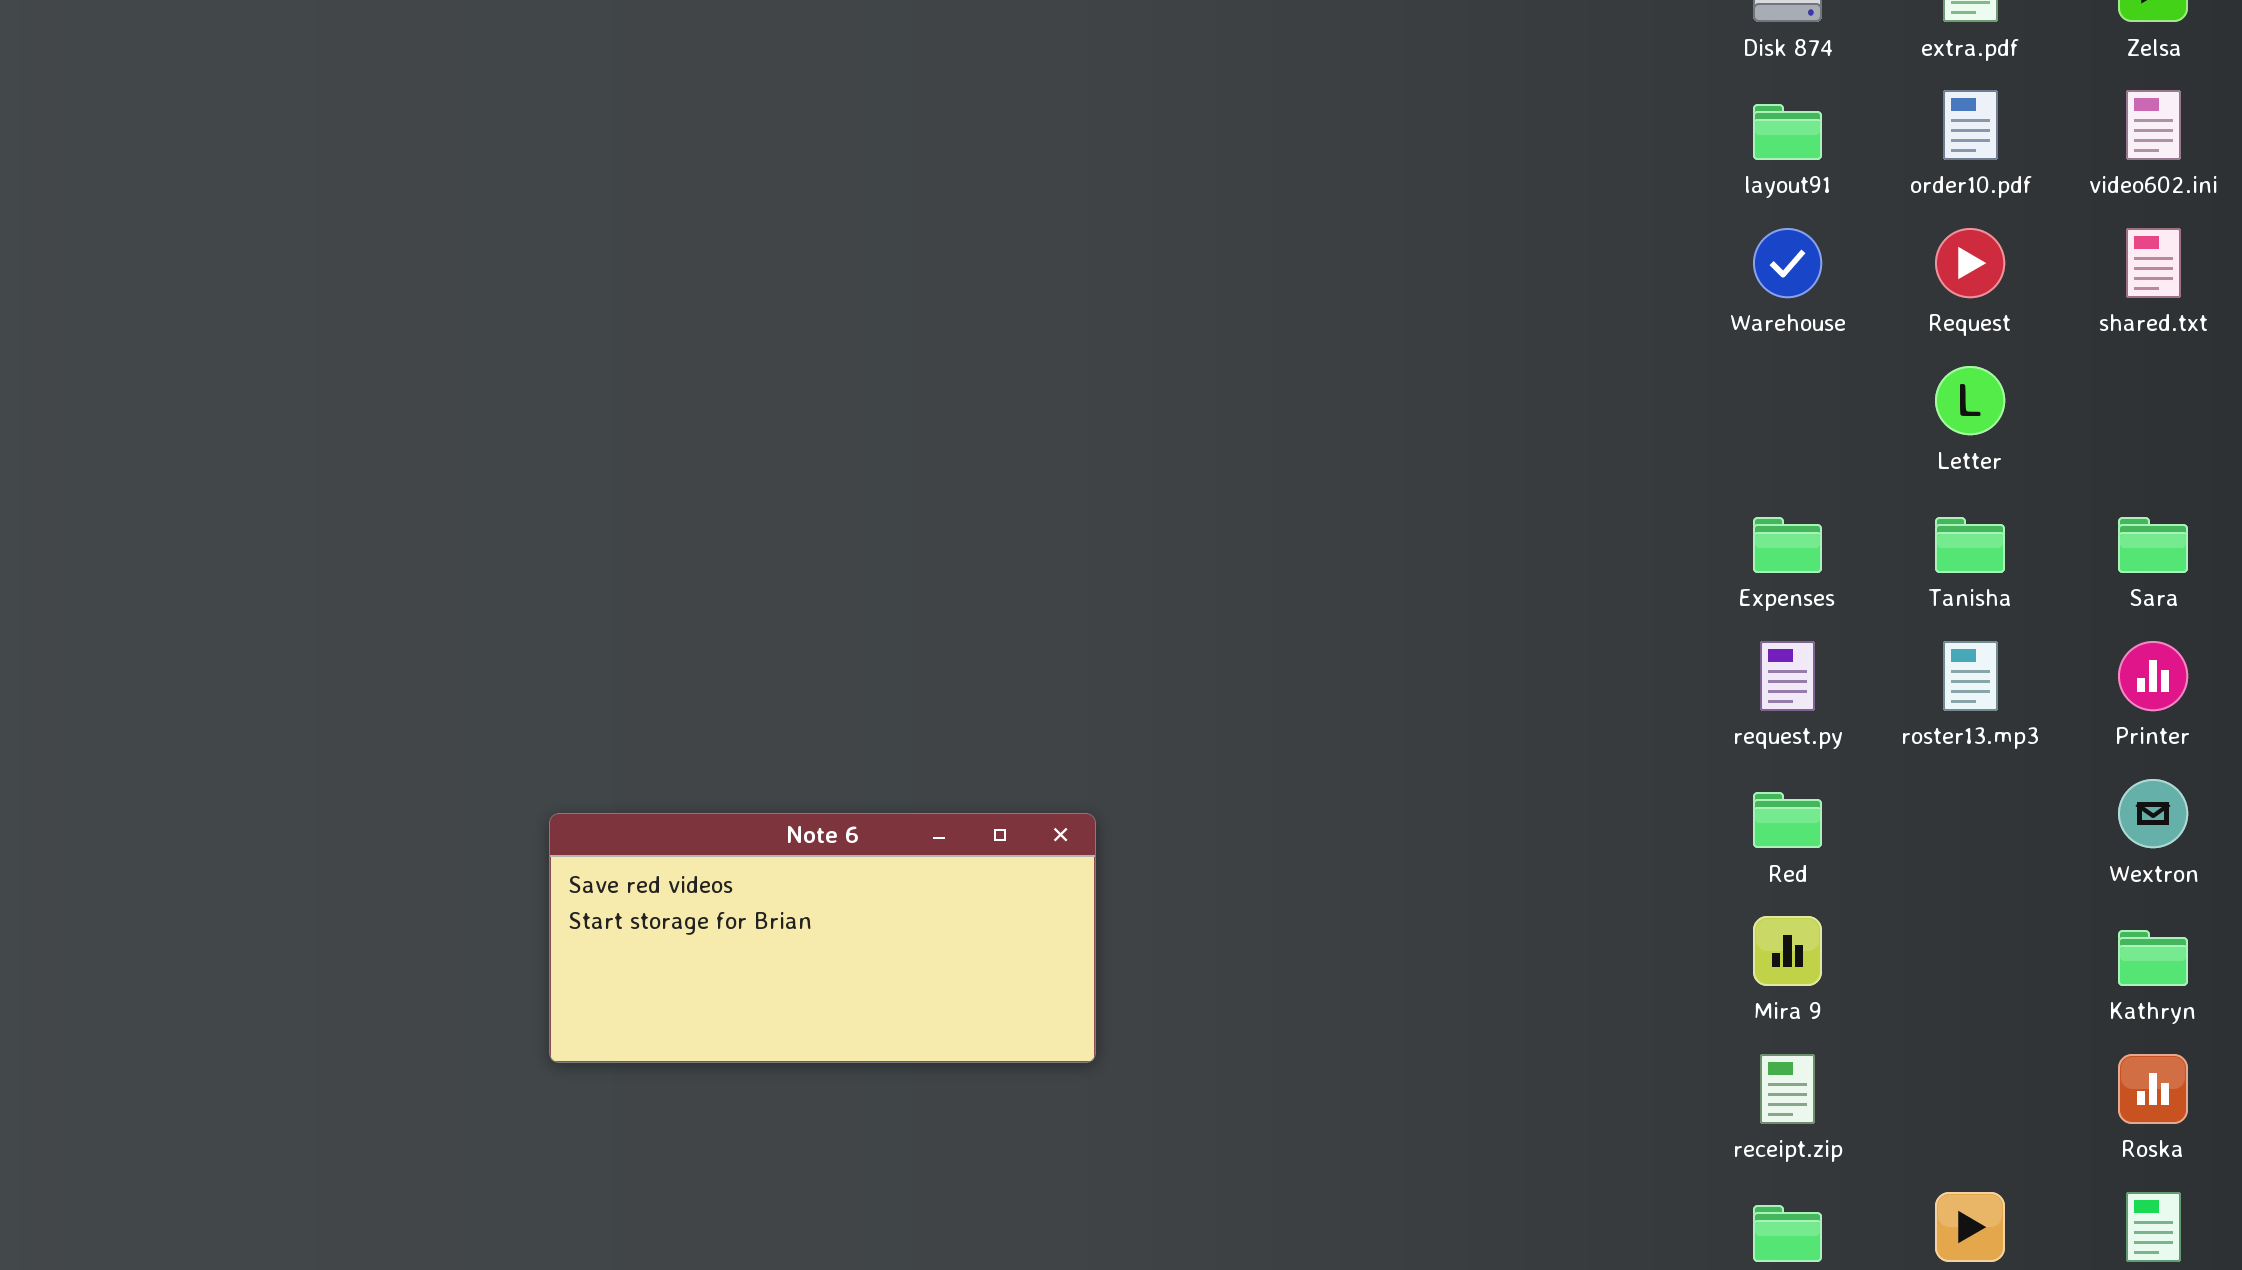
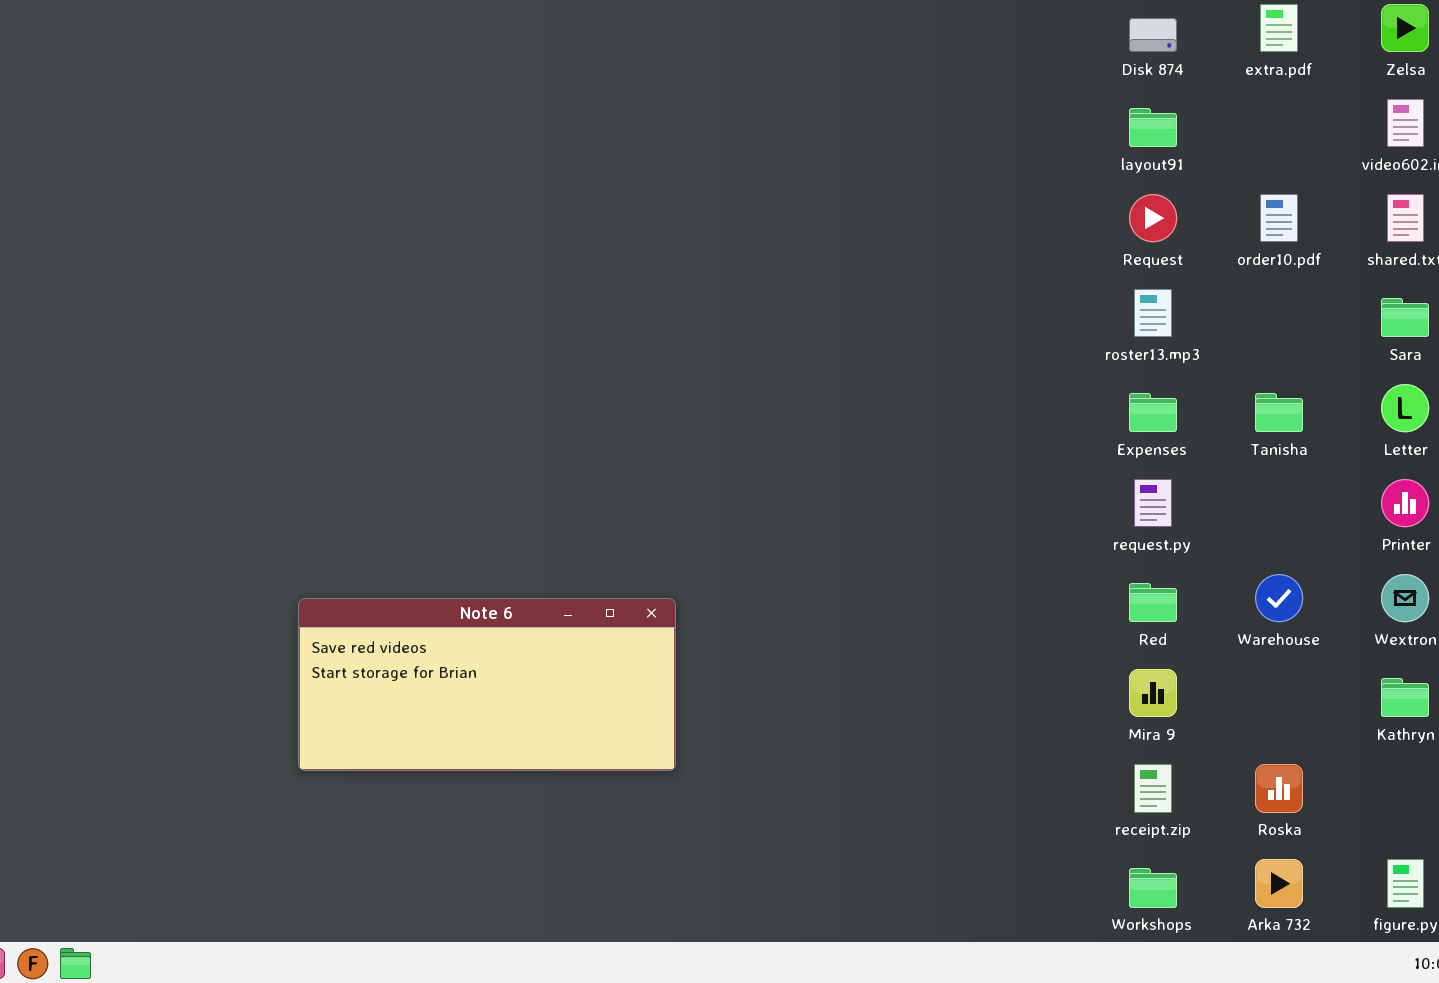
order10.pdf: [1943,90,1998,160] -> [1260,194,1298,242], moved
Warehouse: [1753,228,1822,298] -> [1255,574,1303,622], moved
Request: [1935,228,2005,298] -> [1129,194,1177,242], moved
Letter: [1935,366,2005,435] -> [1381,384,1429,432], moved
Sara: [2118,517,2188,573] -> [1381,298,1429,337], moved
roster13.mp3: [1943,641,1998,711] -> [1134,289,1172,337], moved
Roska: [2118,1054,2188,1124] -> [1255,764,1303,813], moved

